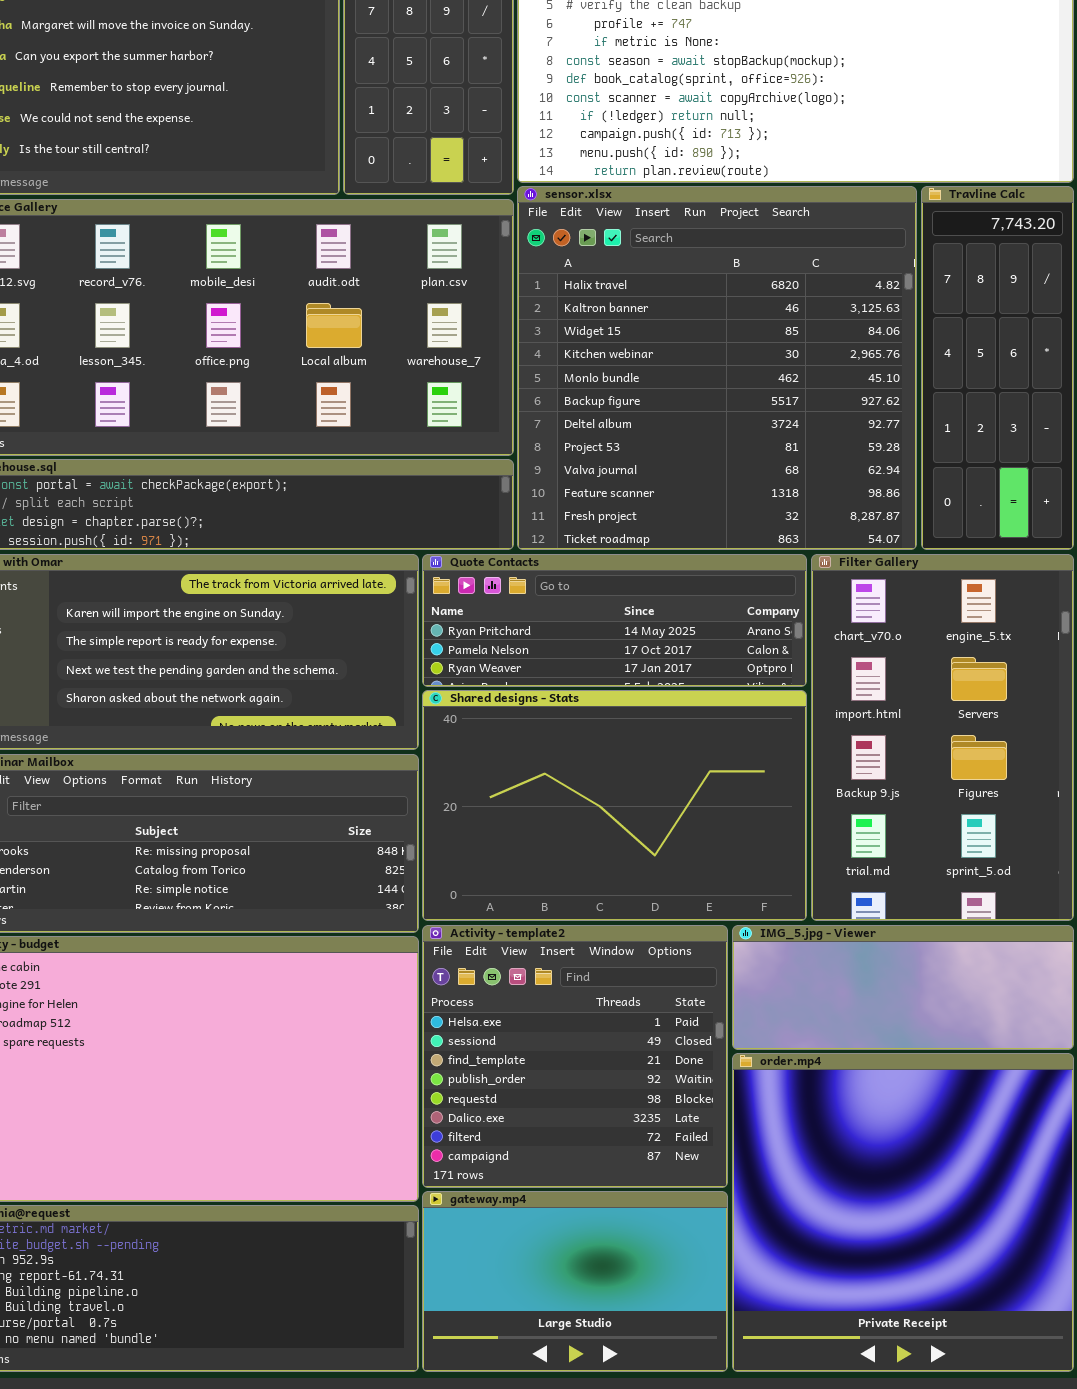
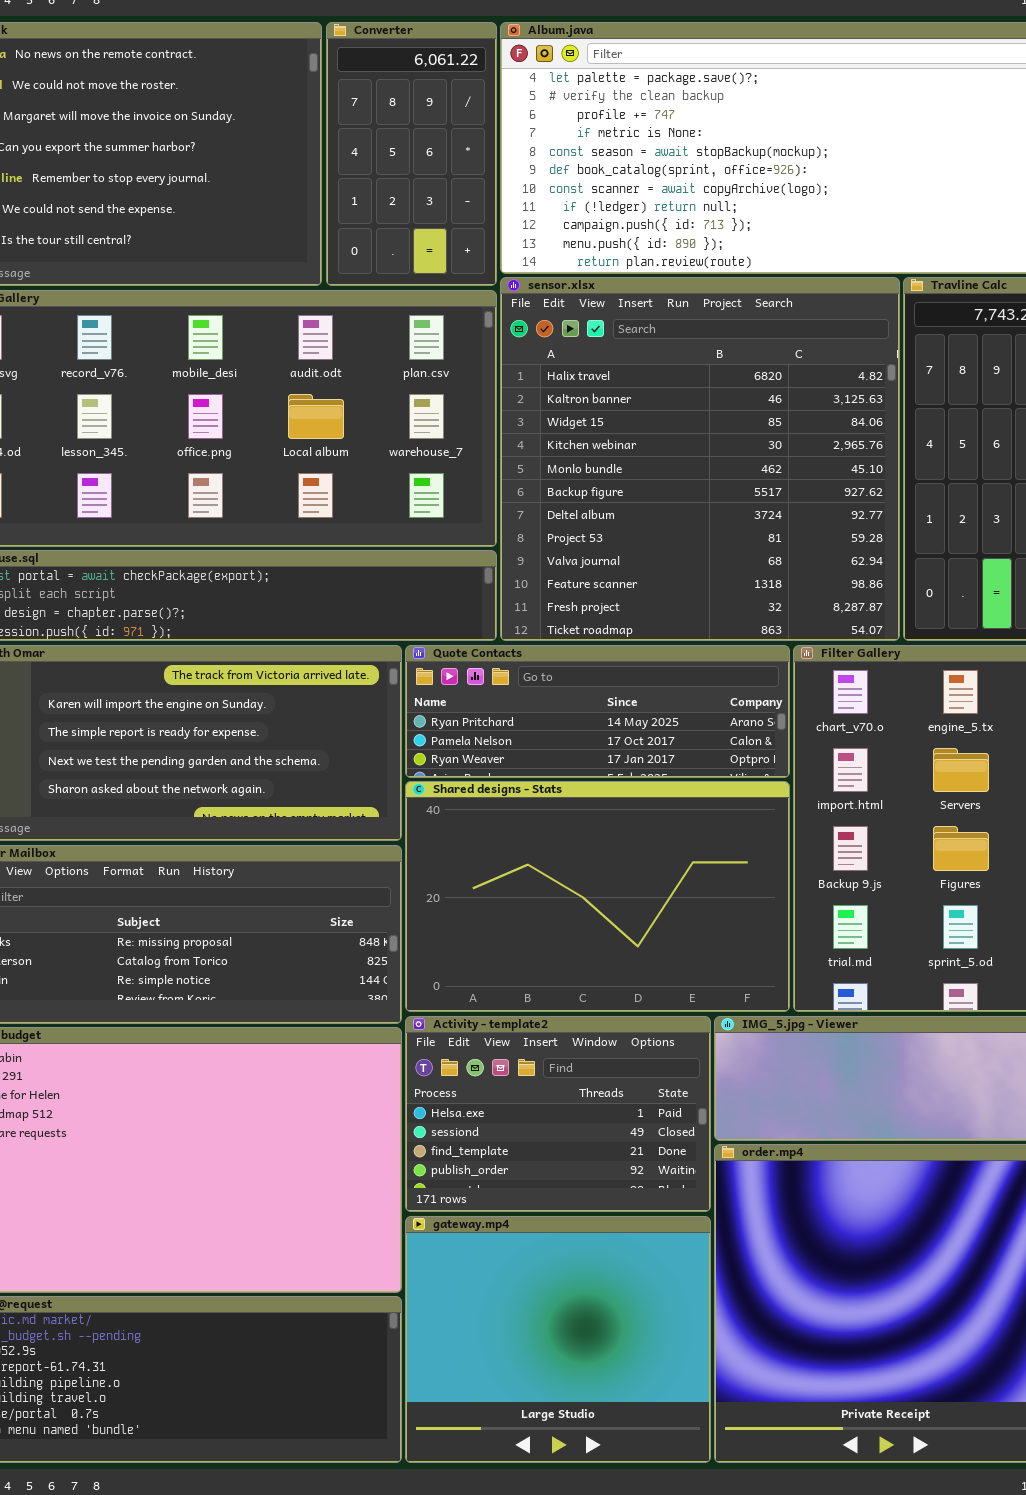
Activity - template2: [422,925,728,1188] -> [405,1016,711,1212], resized
gateway.mp4: [422,1191,728,1372] -> [405,1216,711,1463], resized

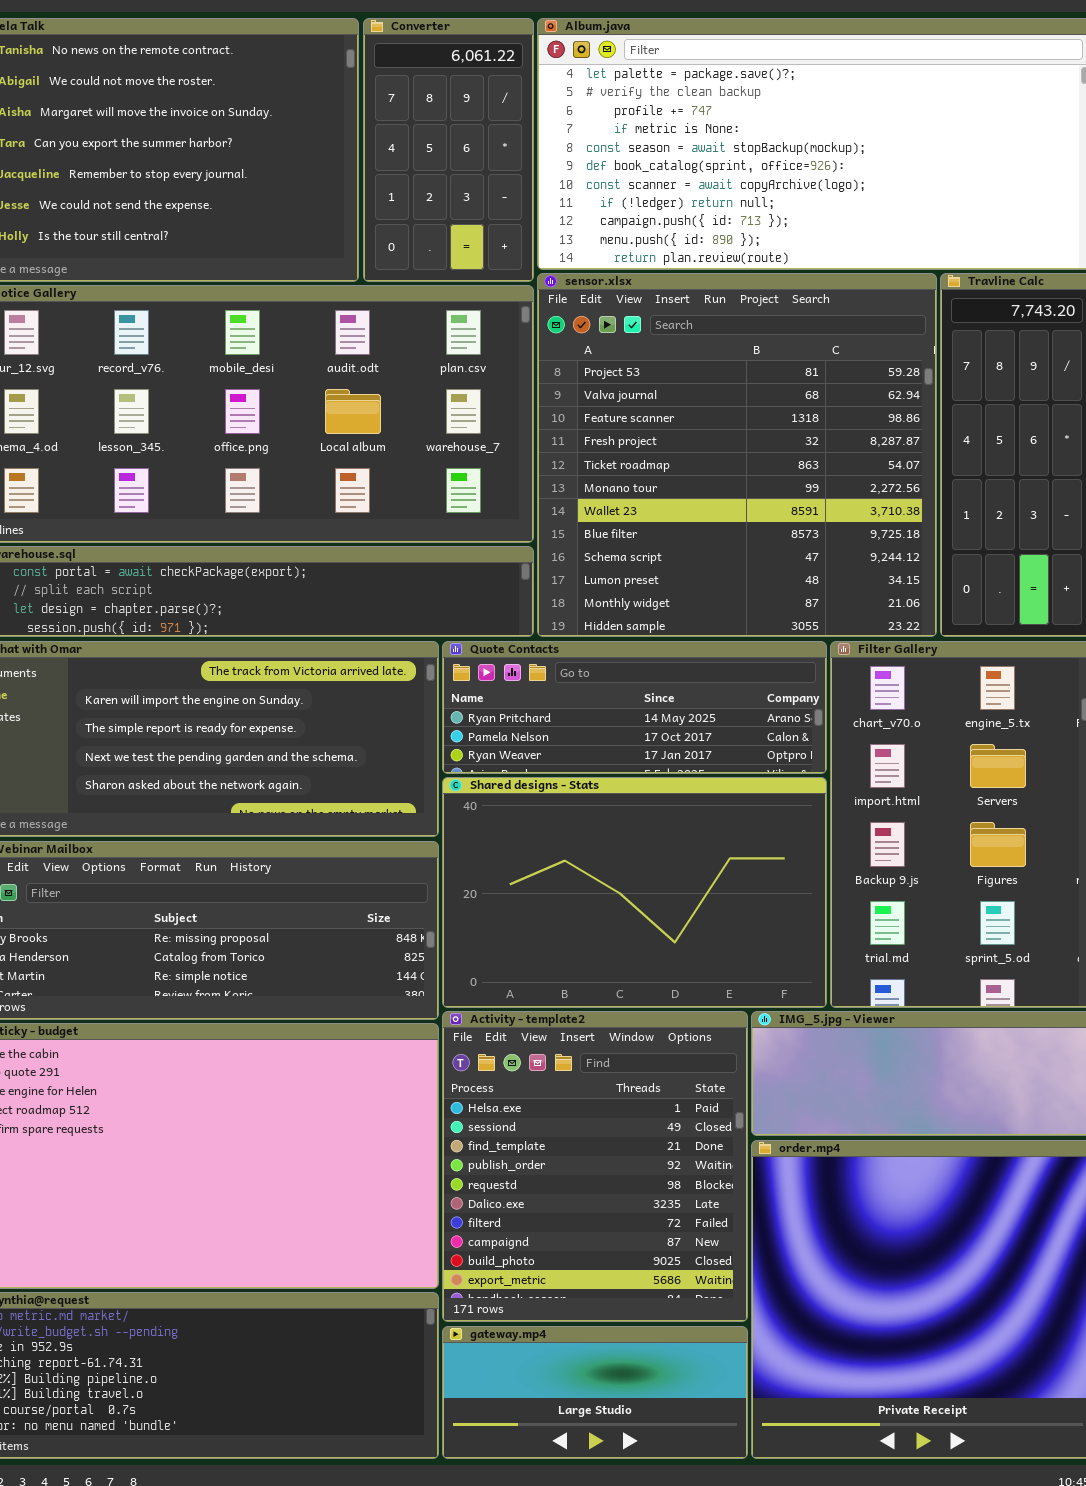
sensor.xlsx: [500,277,900,641] -> [537,273,937,637], scrolled down 7 rows
Activity - template2: [405,1016,711,1212] -> [442,1011,748,1322], resized
gateway.mp4: [405,1216,711,1463] -> [442,1326,748,1459], resized

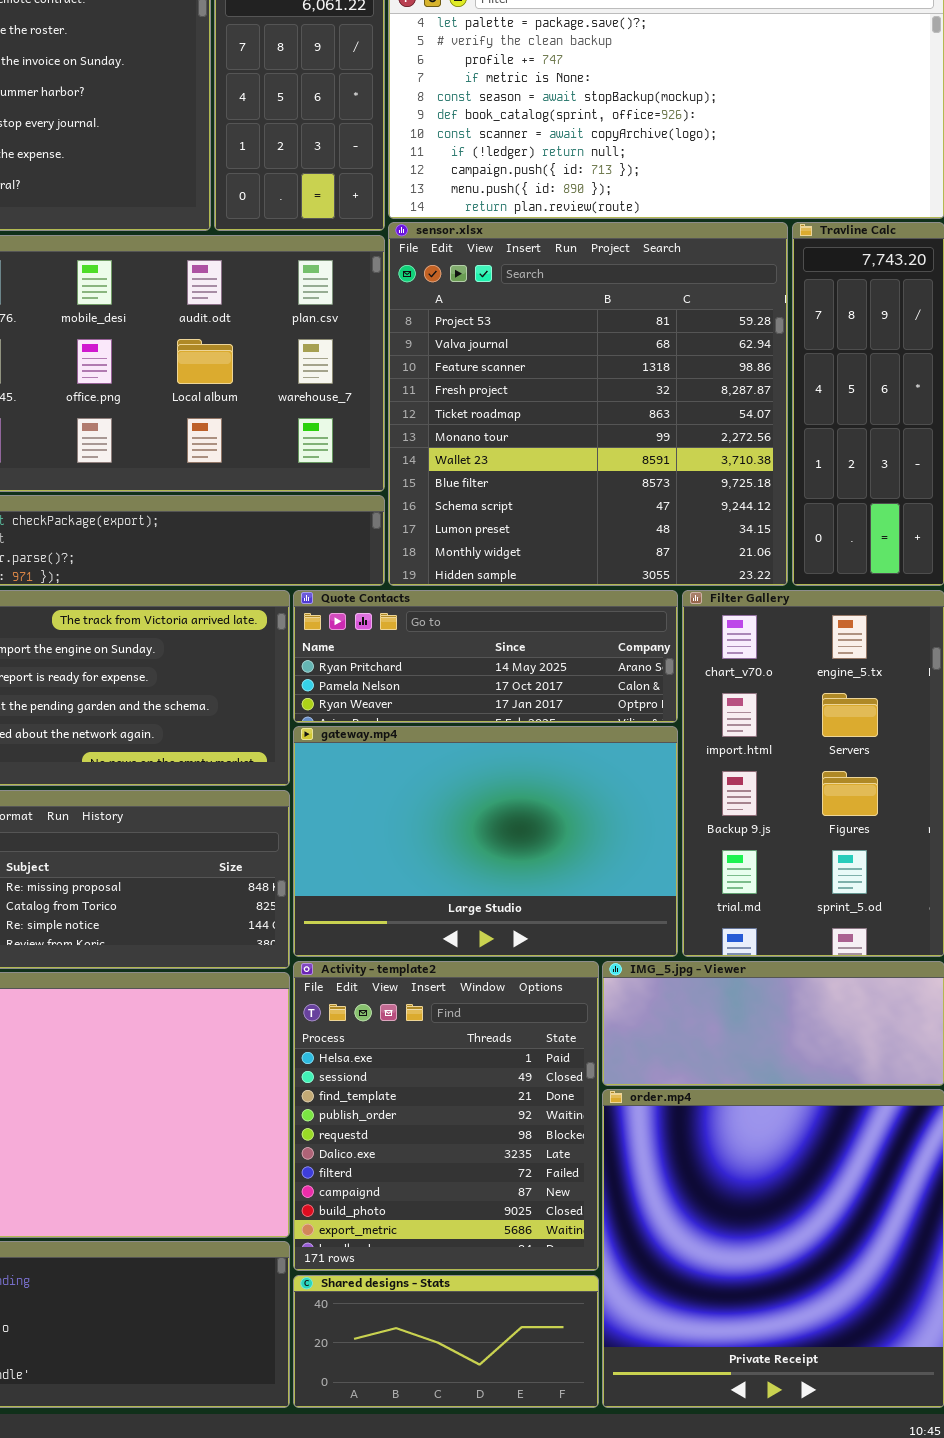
Shared designs - Stats: [442,777,827,1008] -> [293,1275,599,1408], moved, resized
gateway.mp4: [442,1326,748,1459] -> [293,726,678,957], moved, resized

